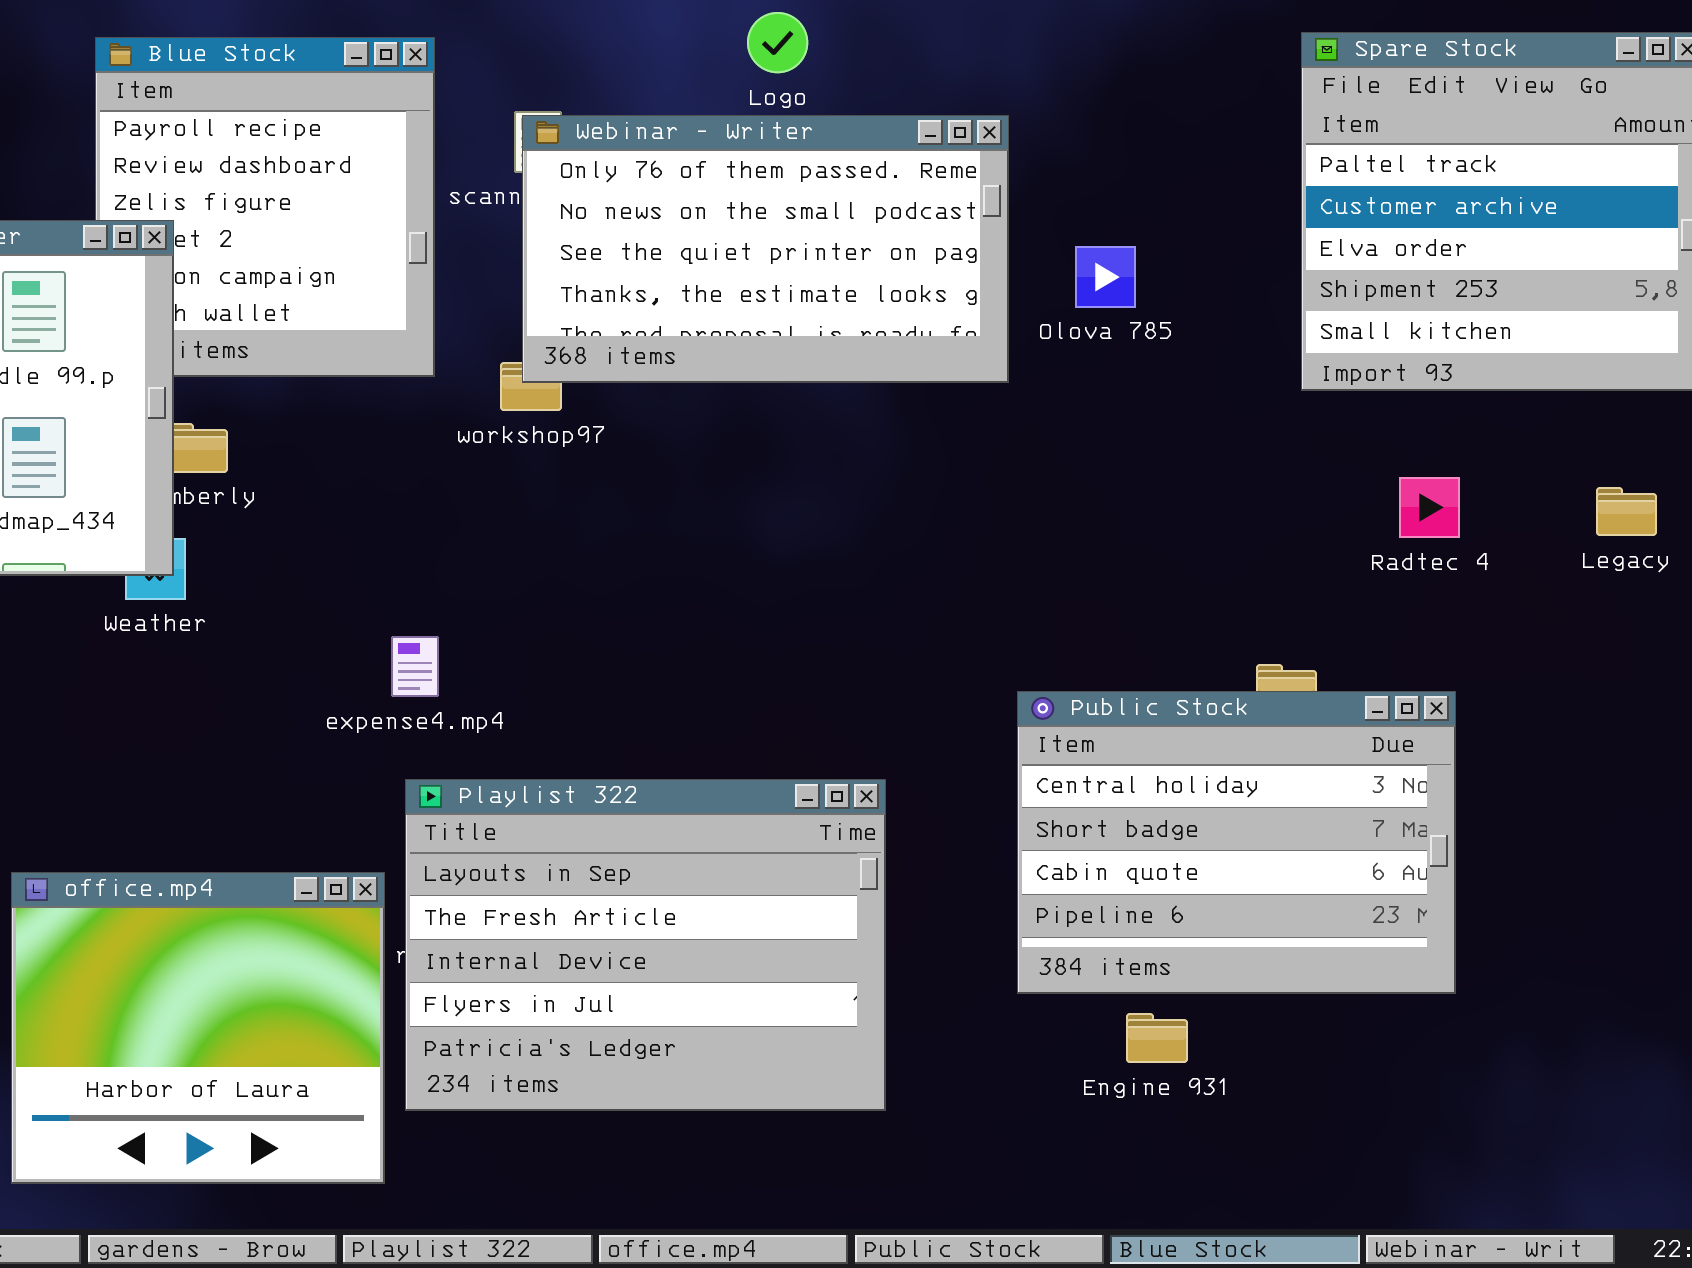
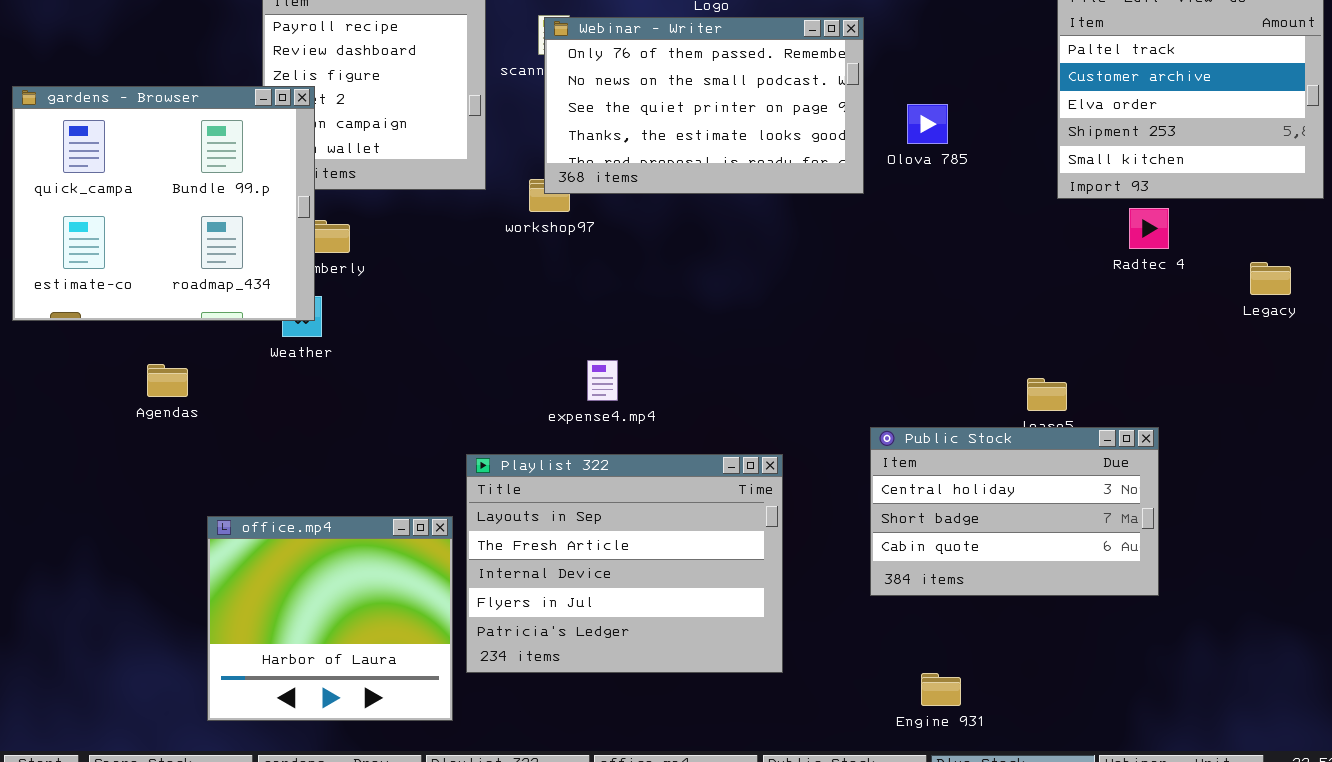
Radtec 4: [1399,477,1460,538] -> [1129,208,1169,249], moved
expense4.mp4: [391,636,439,697] -> [587,360,618,401], moved
Public Stock: [1017,691,1456,994] -> [870,427,1159,596], resized
Engine 931: [1126,1013,1188,1063] -> [921,673,961,706], moved

